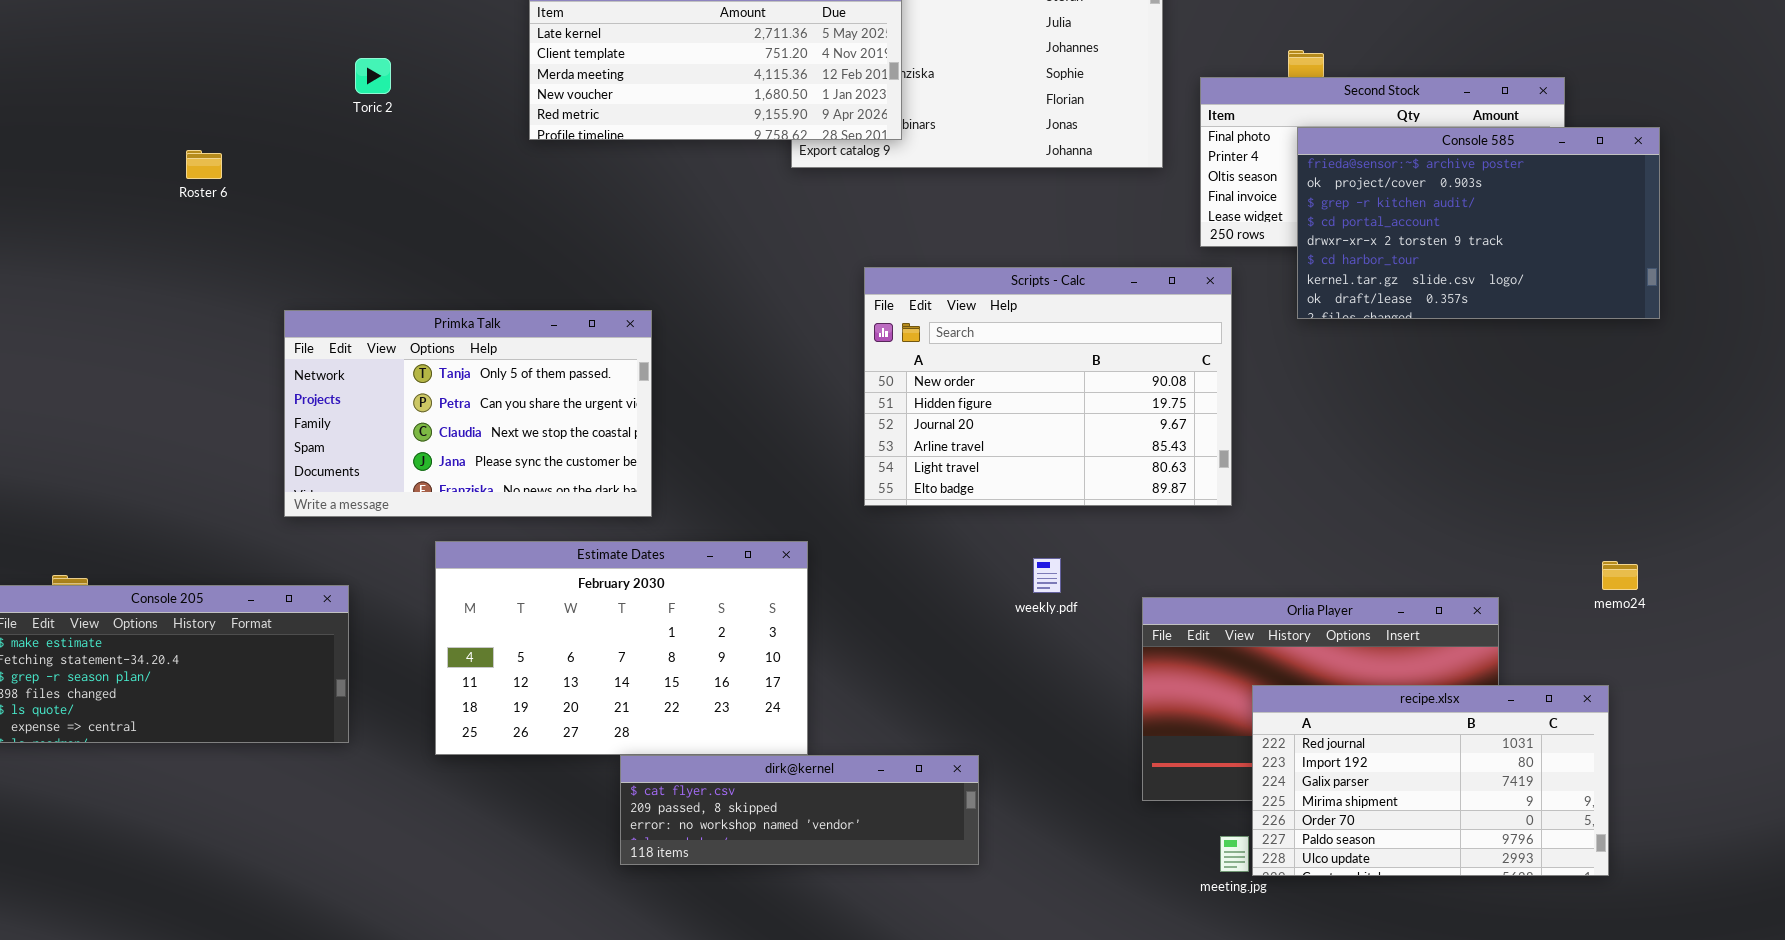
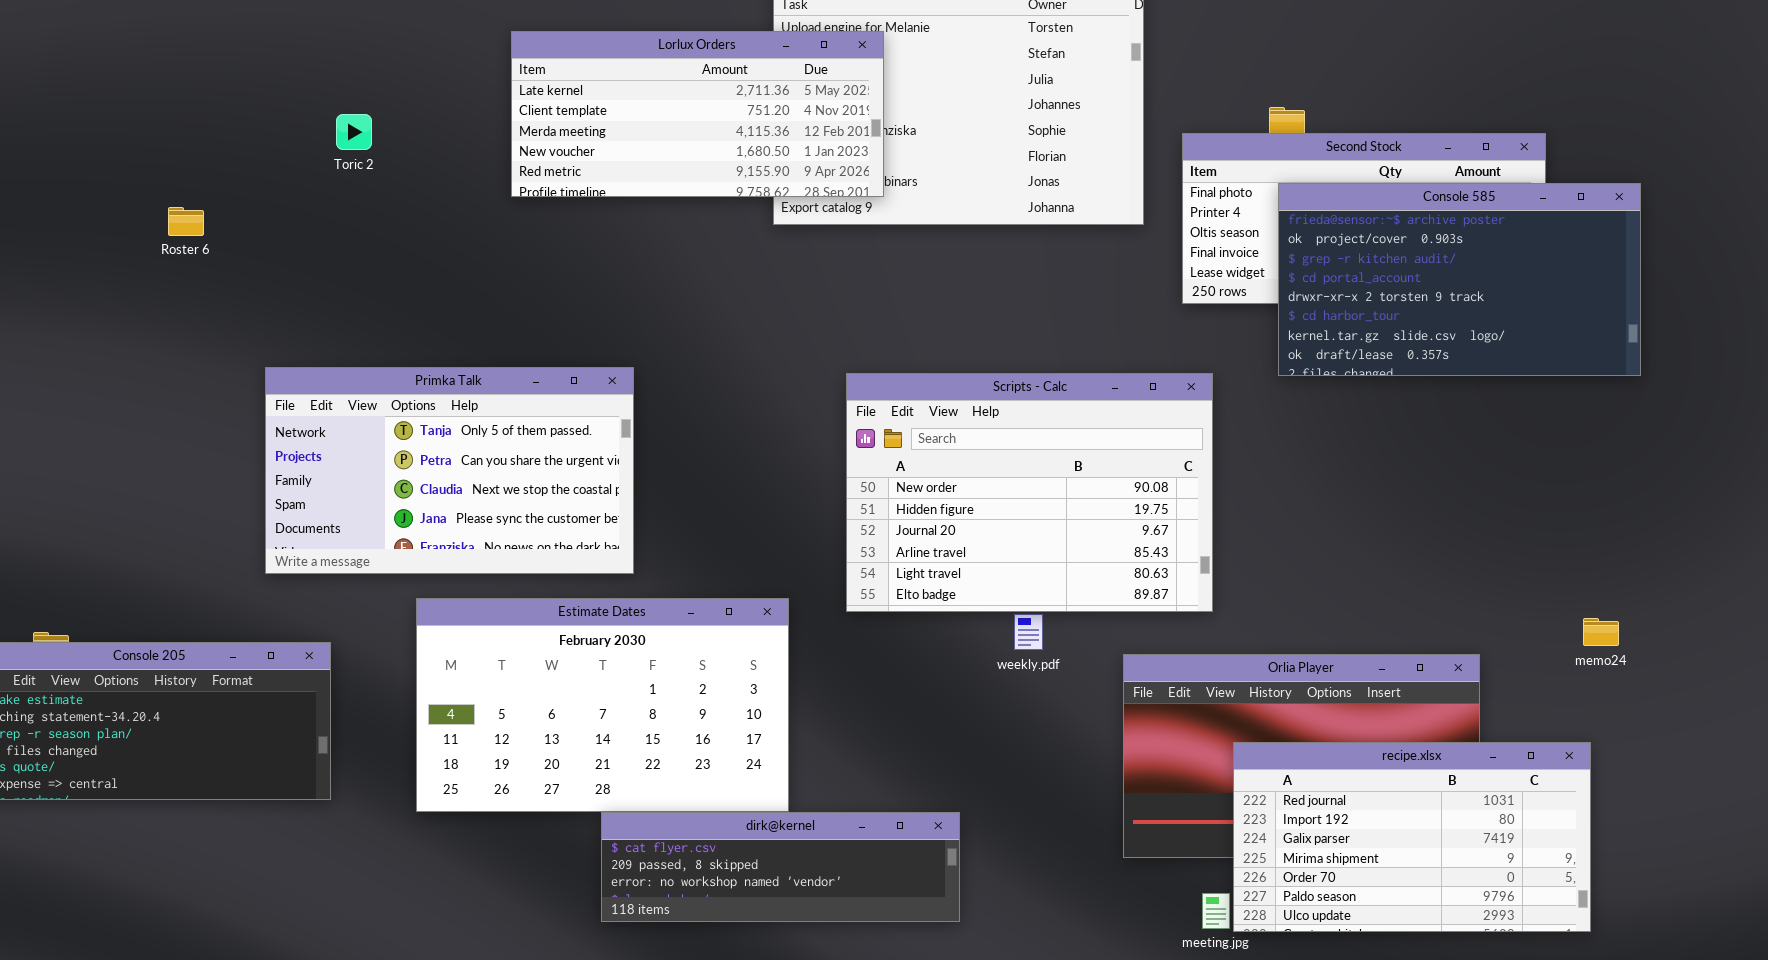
Scripts - Calc: [864,267,1232,506] -> [846,373,1213,612], moved

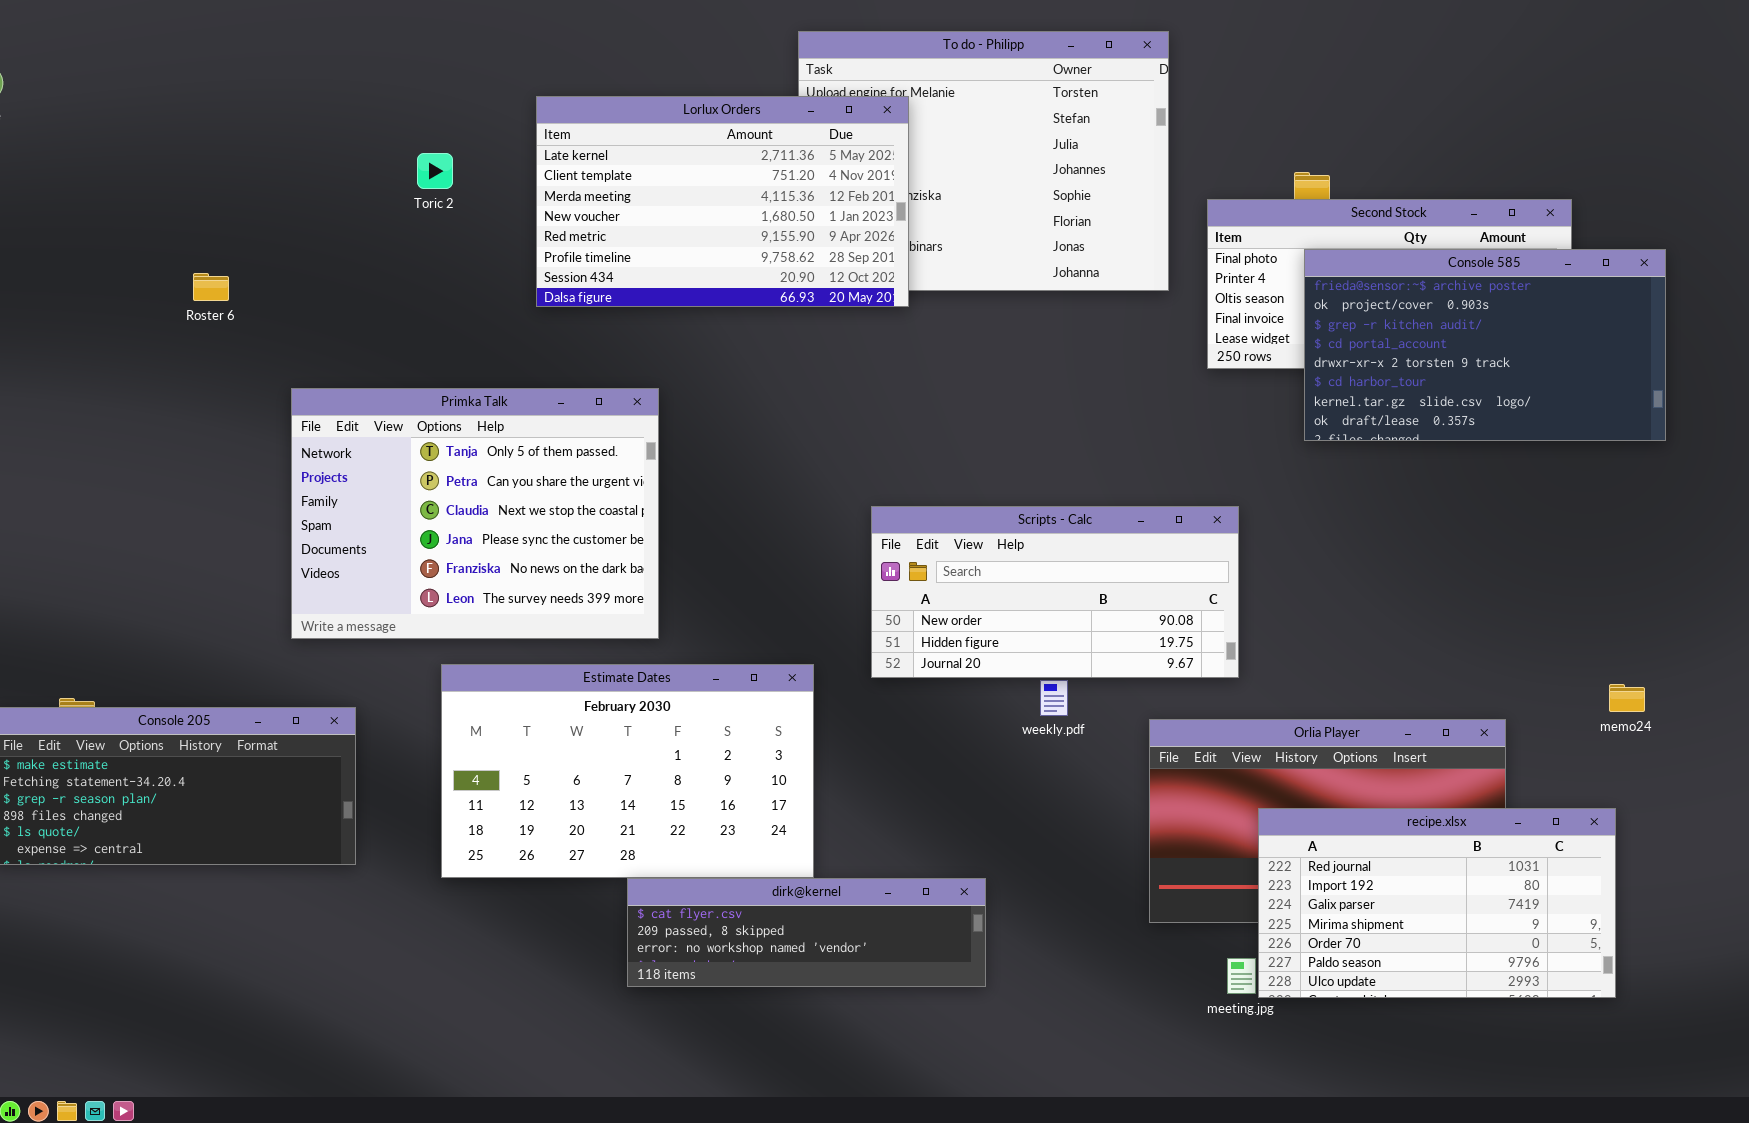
Lorlux Orders: [511,31,884,197] -> [536,96,909,307], resized
Toric 2: [336,114,372,150] -> [417,153,453,189], moved
Primka Talk: [265,367,634,574] -> [291,388,659,639], resized
Scripts - Calc: [846,373,1213,612] -> [871,506,1239,678], resized

